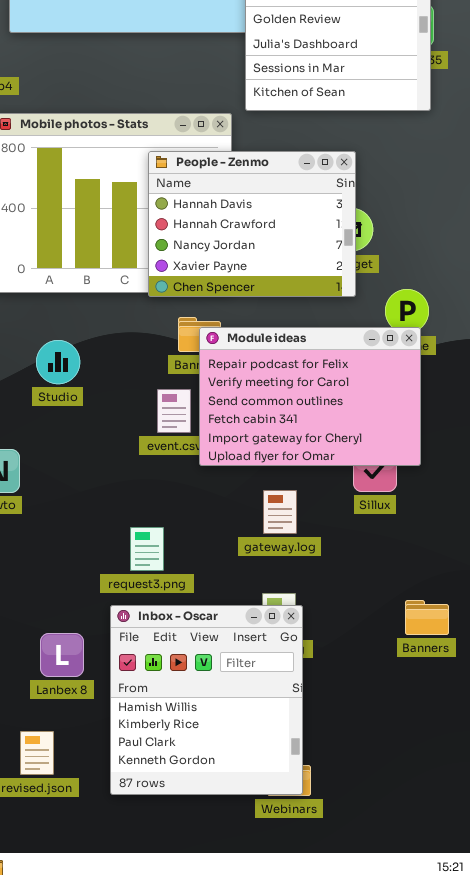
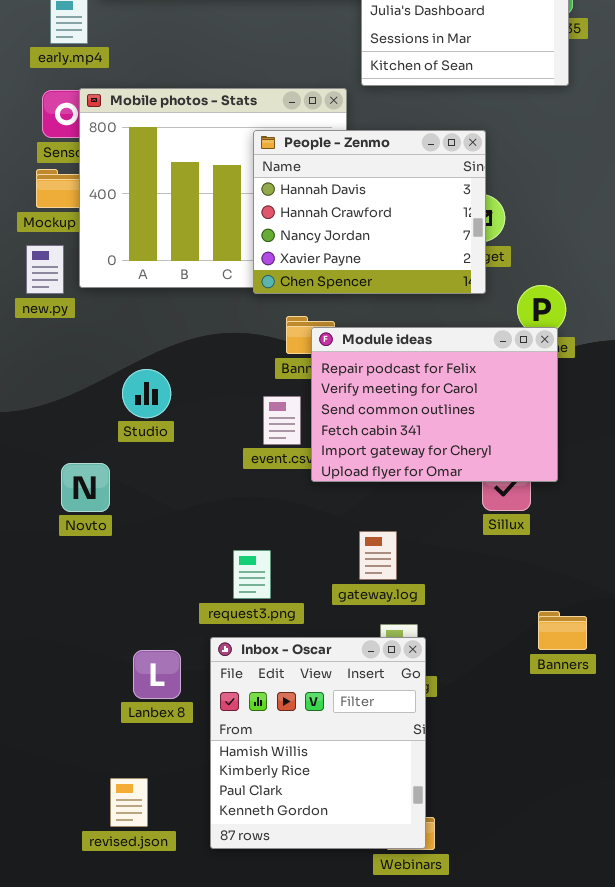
Studio: [36,340,80,384] -> [122,369,171,418], moved
gateway.log: [263,490,297,534] -> [359,531,397,580], moved
Banners: [405,600,449,635] -> [538,611,587,650], moved
Lanbex 8: [40,633,84,677] -> [133,650,181,699], moved

